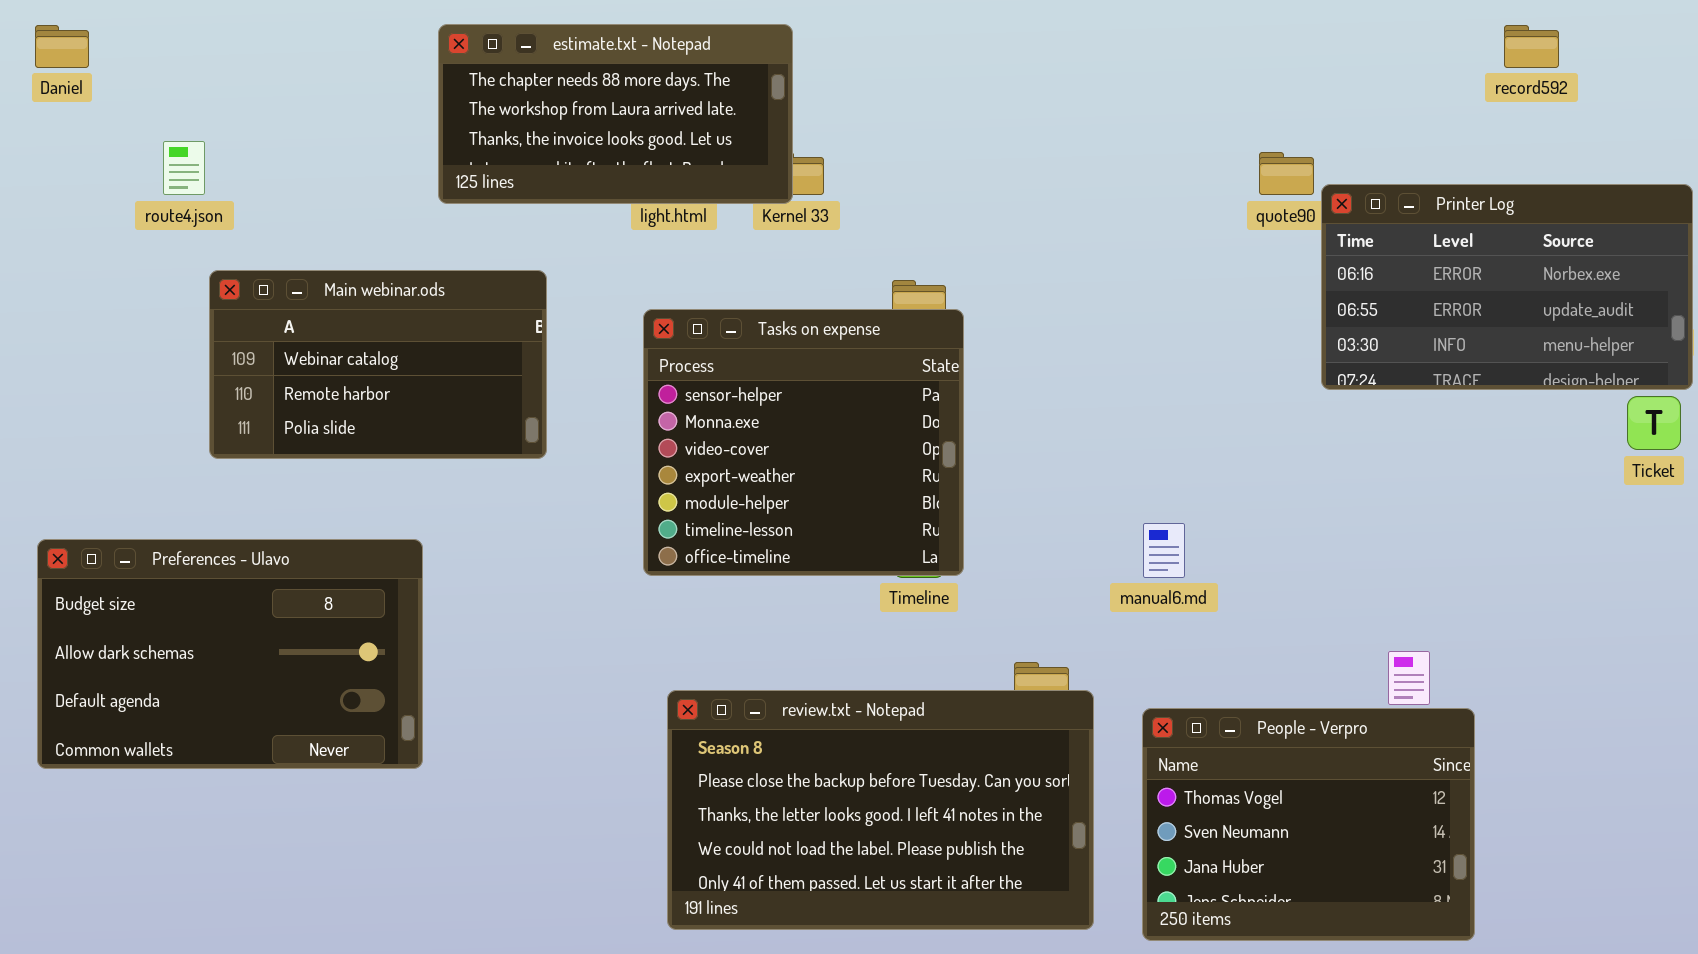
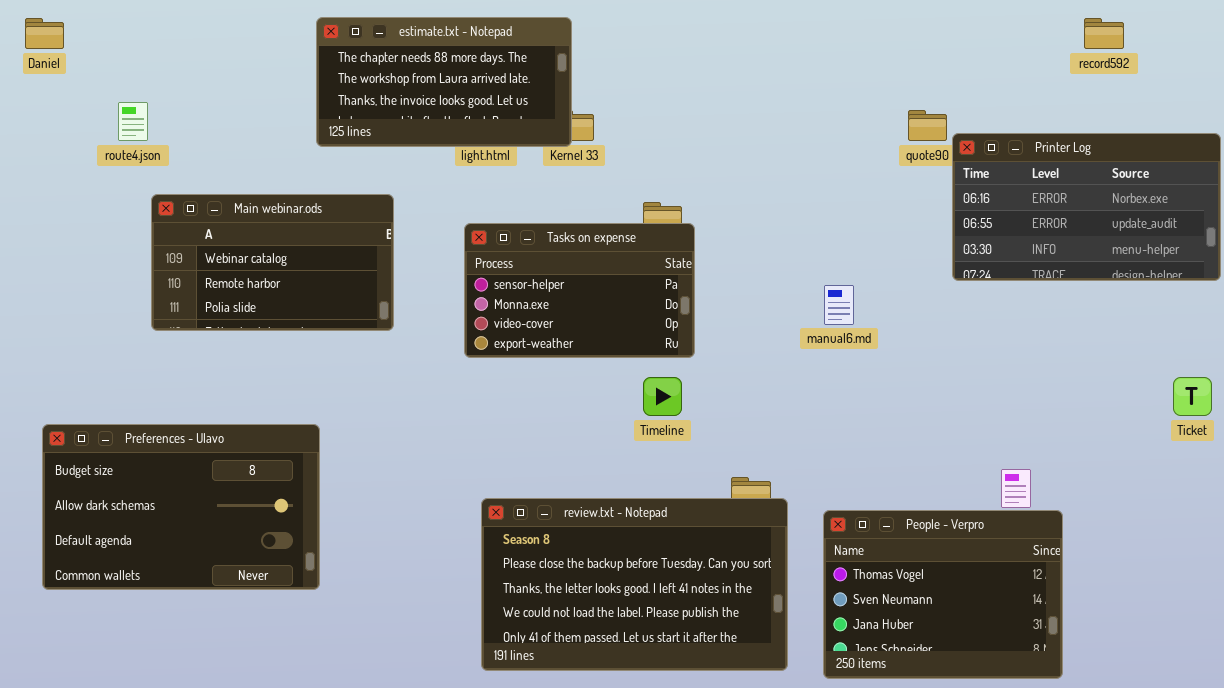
Tasks on expense: [643,309,964,576] -> [464,223,695,358], resized
Ticket: [1627,396,1681,450] -> [1173,377,1212,416], moved
manual6.md: [1143,523,1185,578] -> [824,285,854,325], moved
Preferences - Ulavo: [37,539,423,769] -> [42,424,320,590], moved

